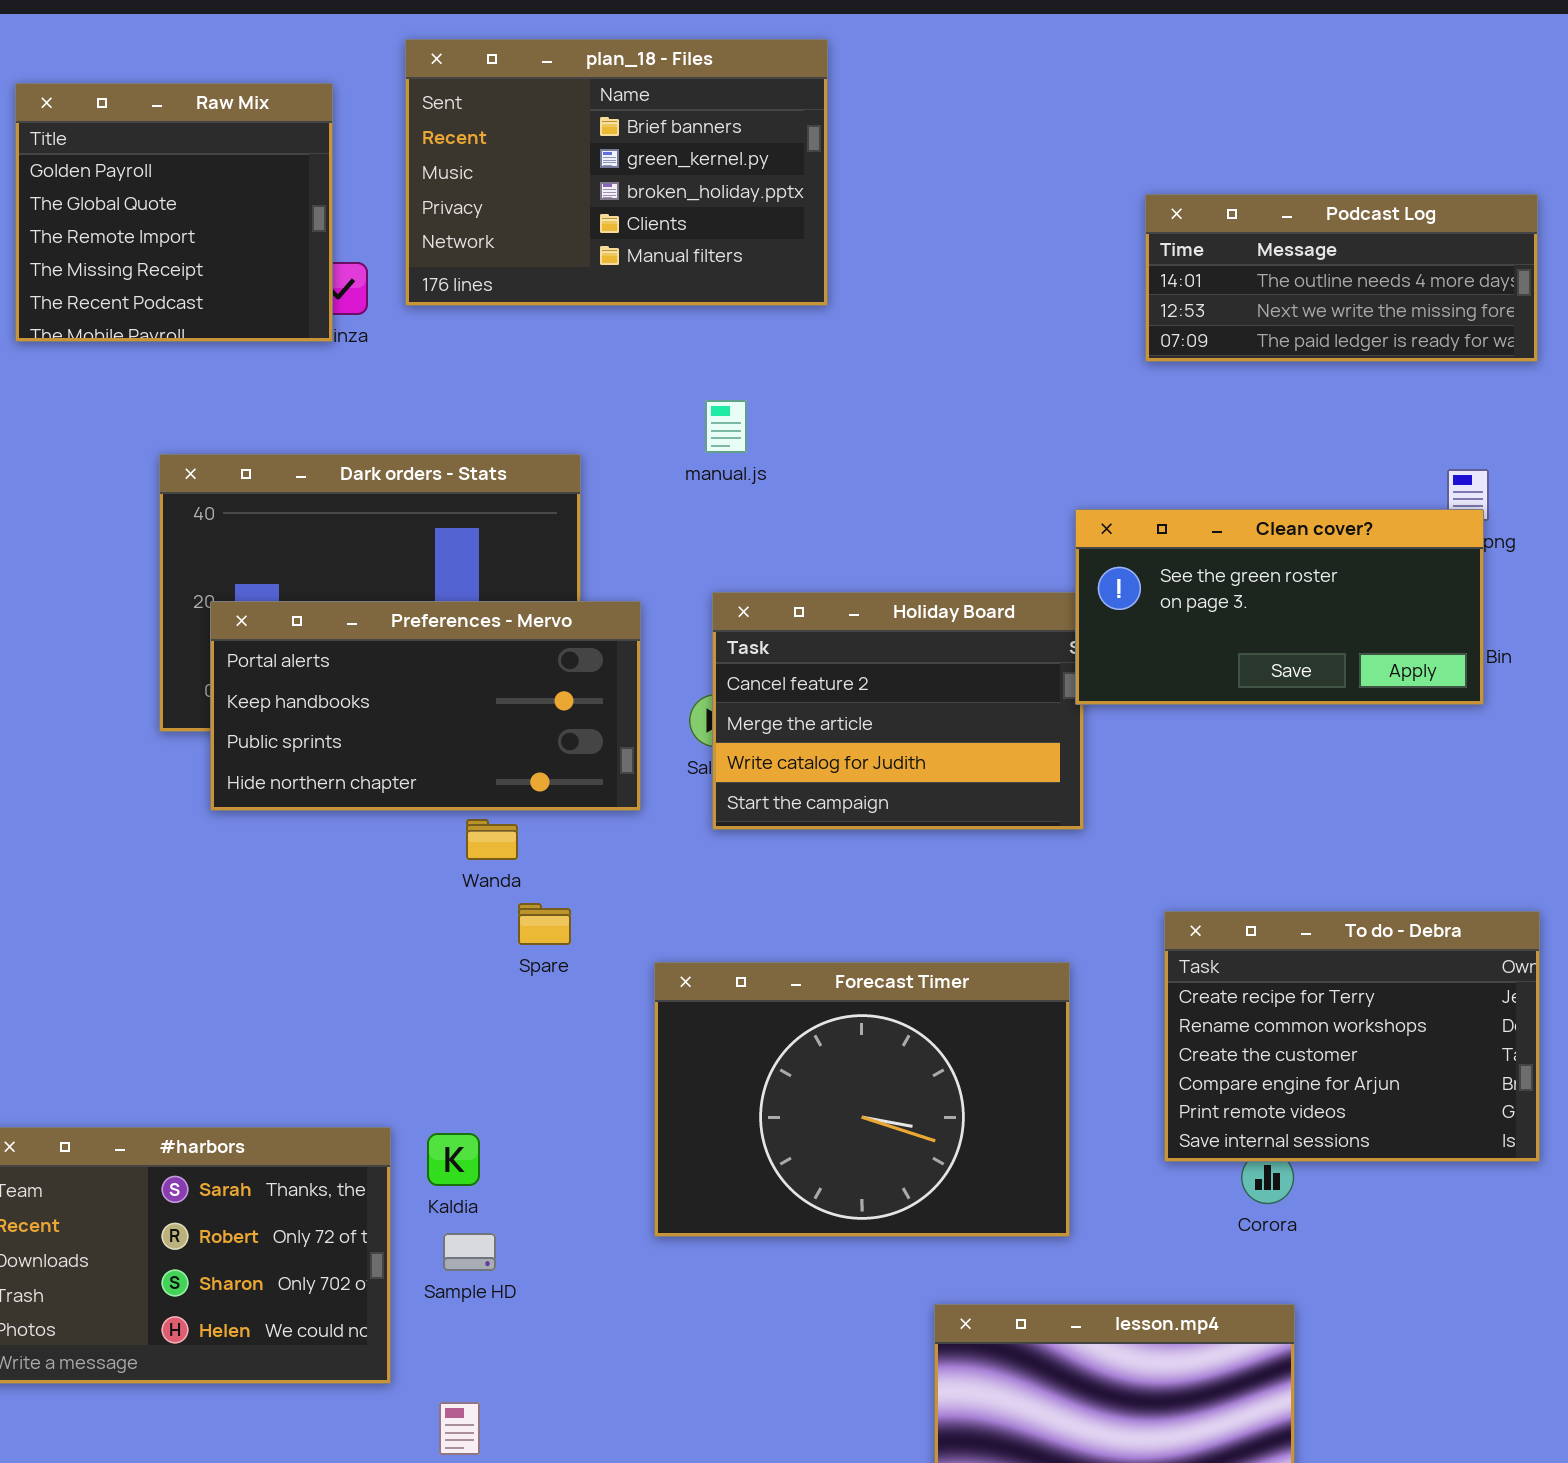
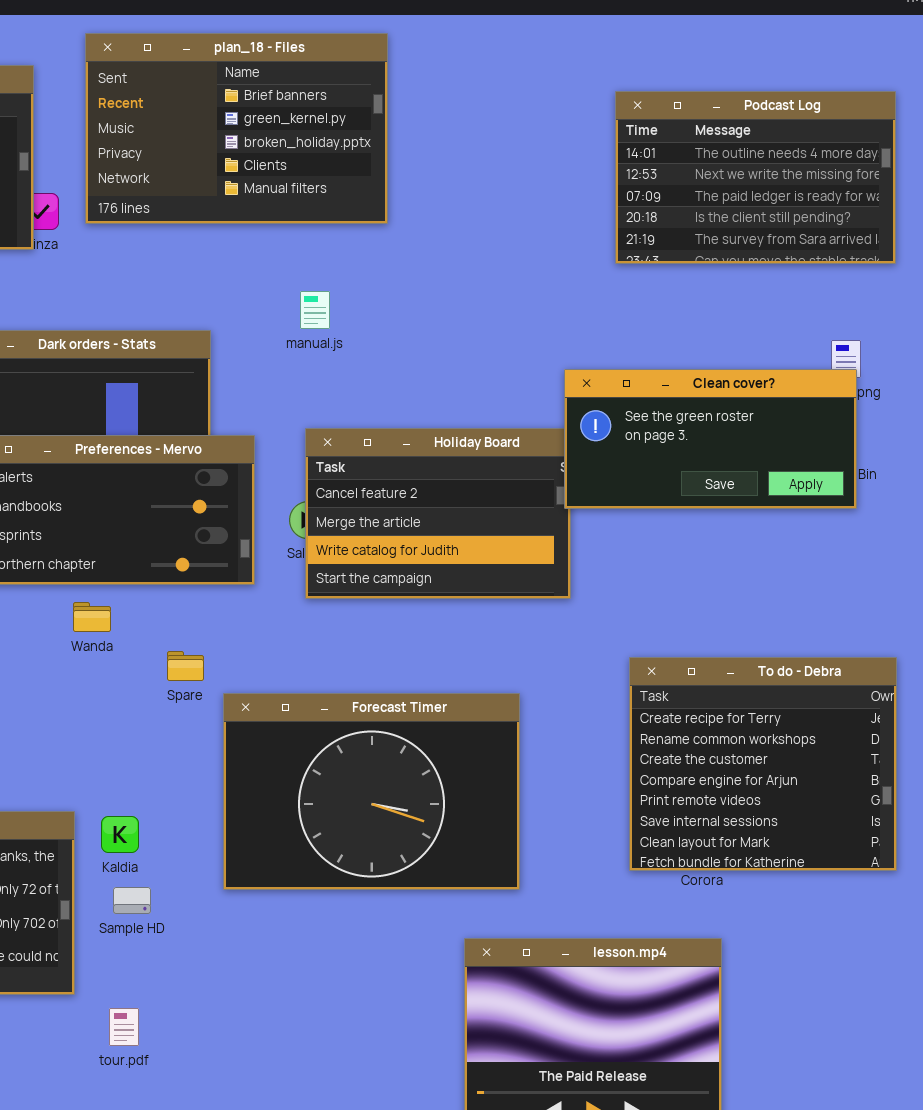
Podcast Log: [1145,194,1538,362] -> [615,91,896,264], resized
Wanda: [466,819,518,860] -> [73,602,111,632], moved
To do - Debra: [1164,911,1540,1162] -> [629,657,897,871], resized
Forecast Timer: [654,962,1070,1237] -> [223,693,520,890], moved

